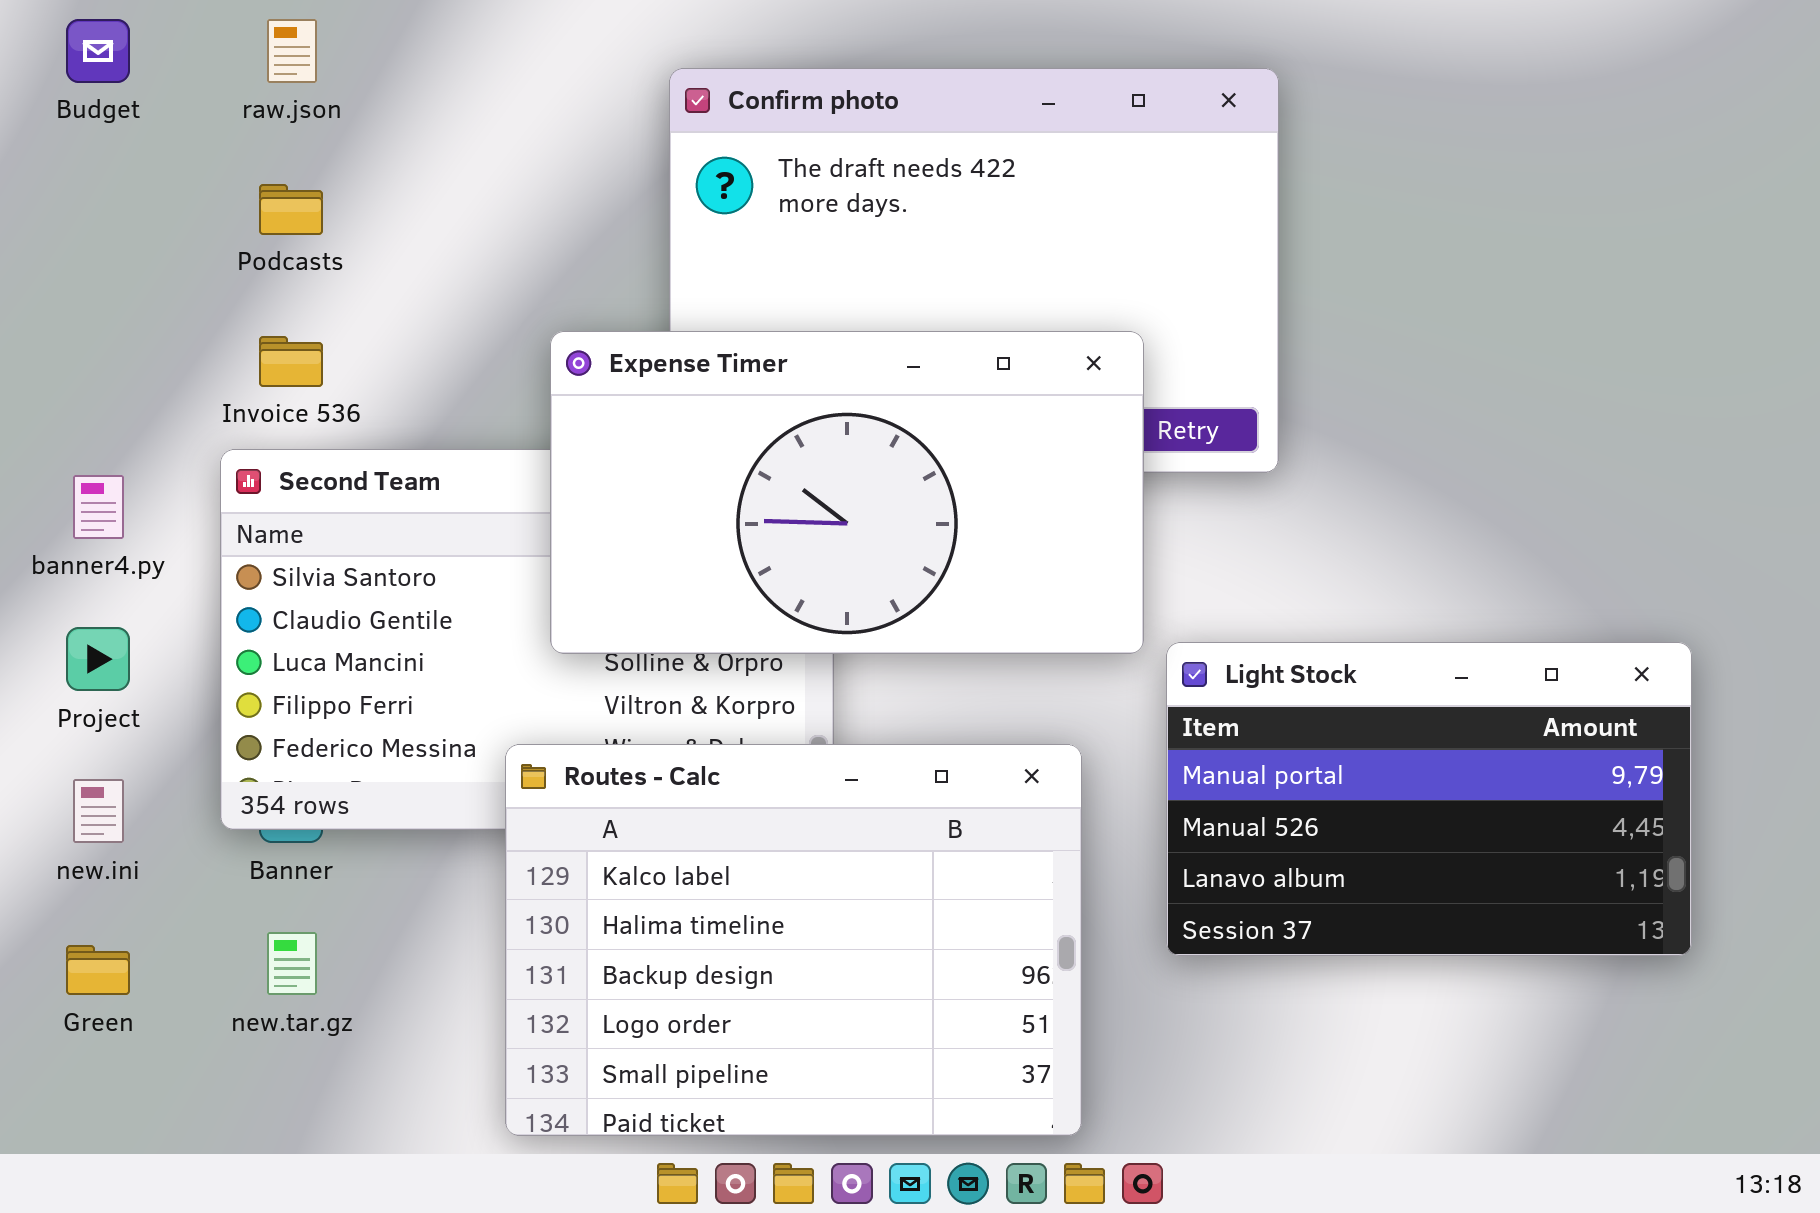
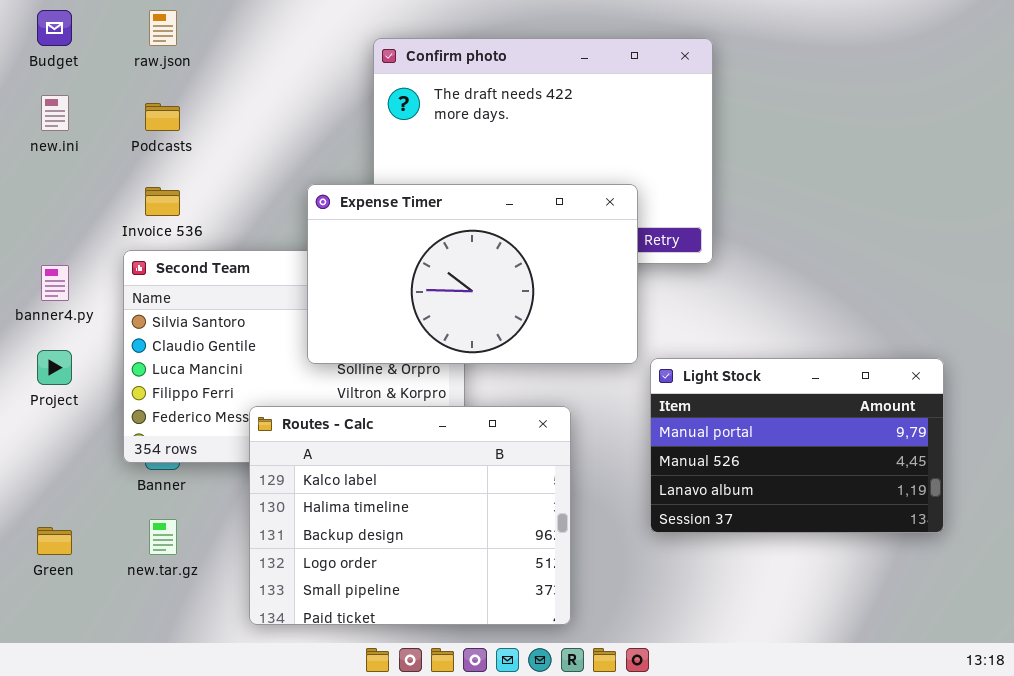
Routes - Calc: [505,744,1082,1136] -> [249,406,571,625], moved
new.ini: [73,779,124,843] -> [41,95,69,131], moved

